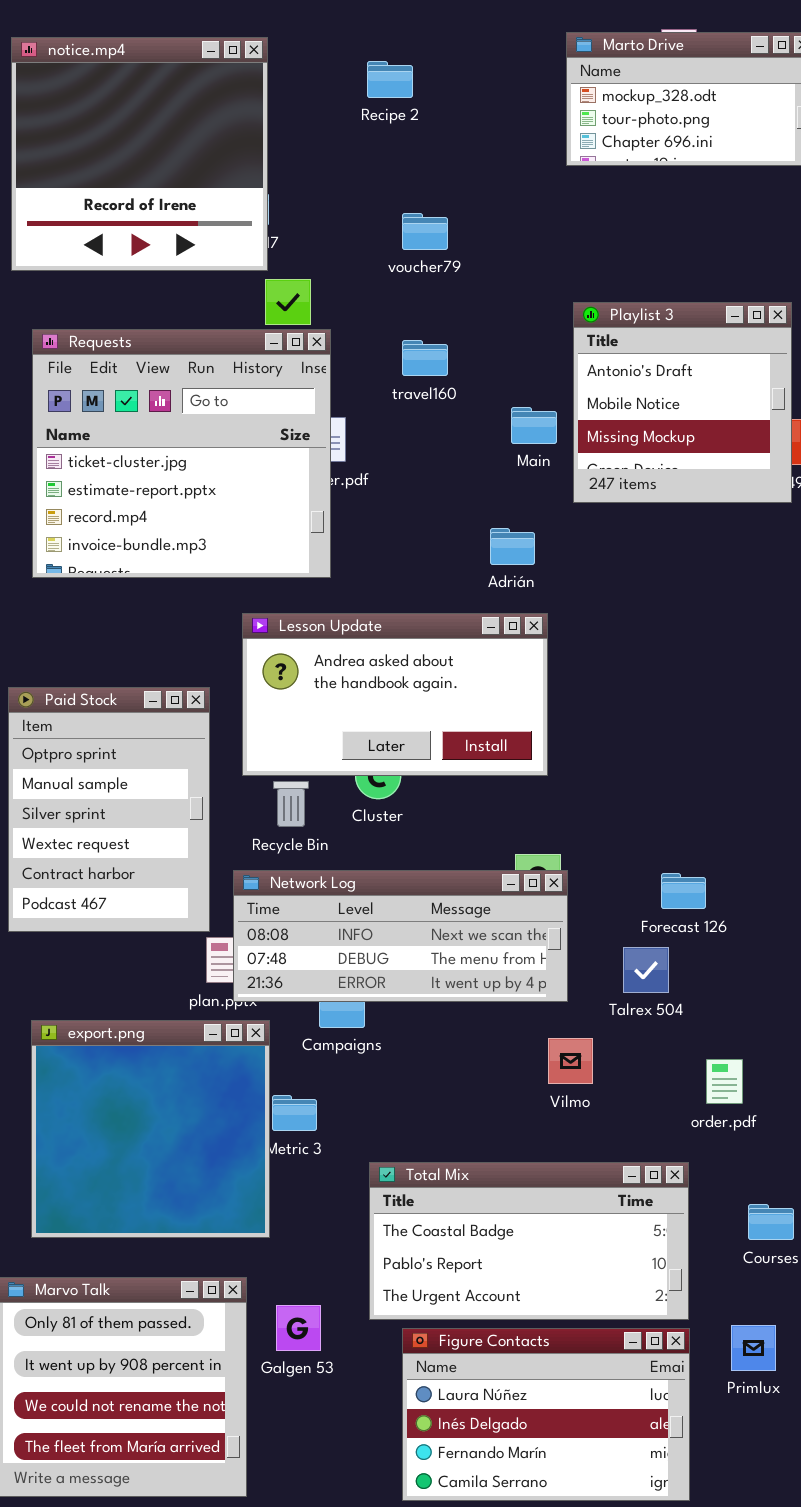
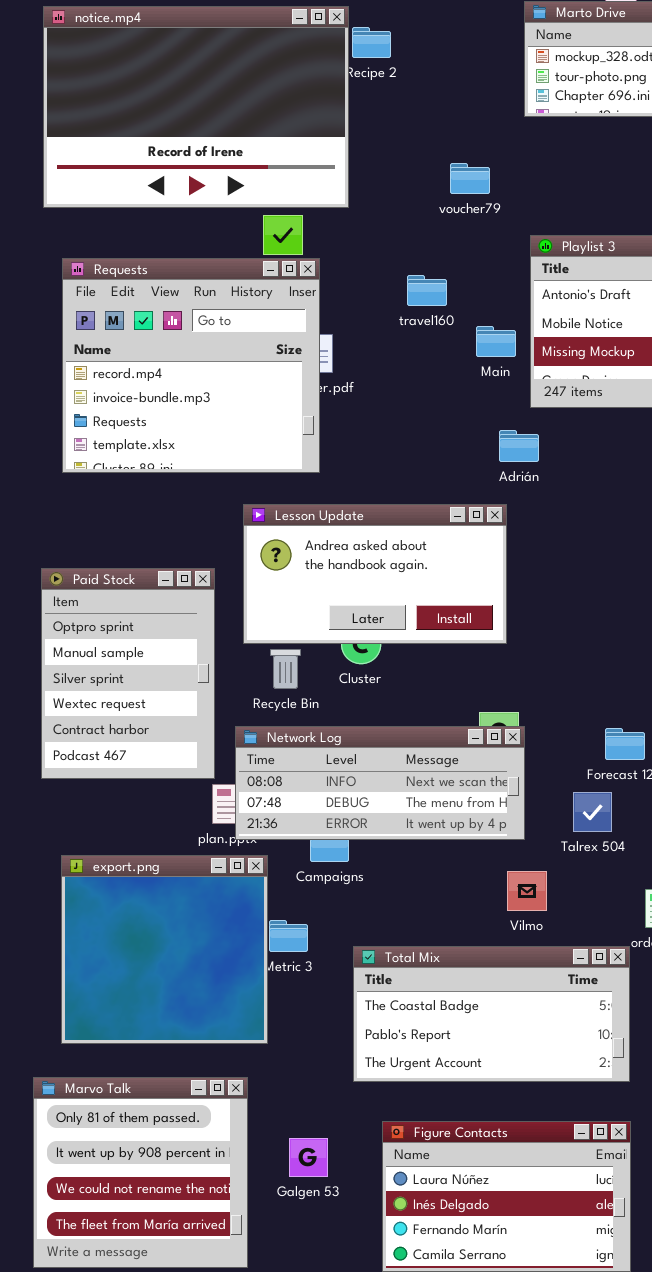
notice.mp4: [11,37,268,271] -> [43,6,349,208], resized
voucher79: [402,213,448,250] -> [450,163,490,194], moved
Requests: [32,329,331,578] -> [62,258,320,473], scrolled down 2 rows
travel160: [402,340,448,376] -> [407,275,447,306], moved
Adrián: [490,528,535,565] -> [499,430,539,462], moved
Total Mix: [369,1162,689,1320] -> [353,946,630,1082], moved
Galgen 53: [276,1305,321,1351] -> [289,1138,328,1177], moved

